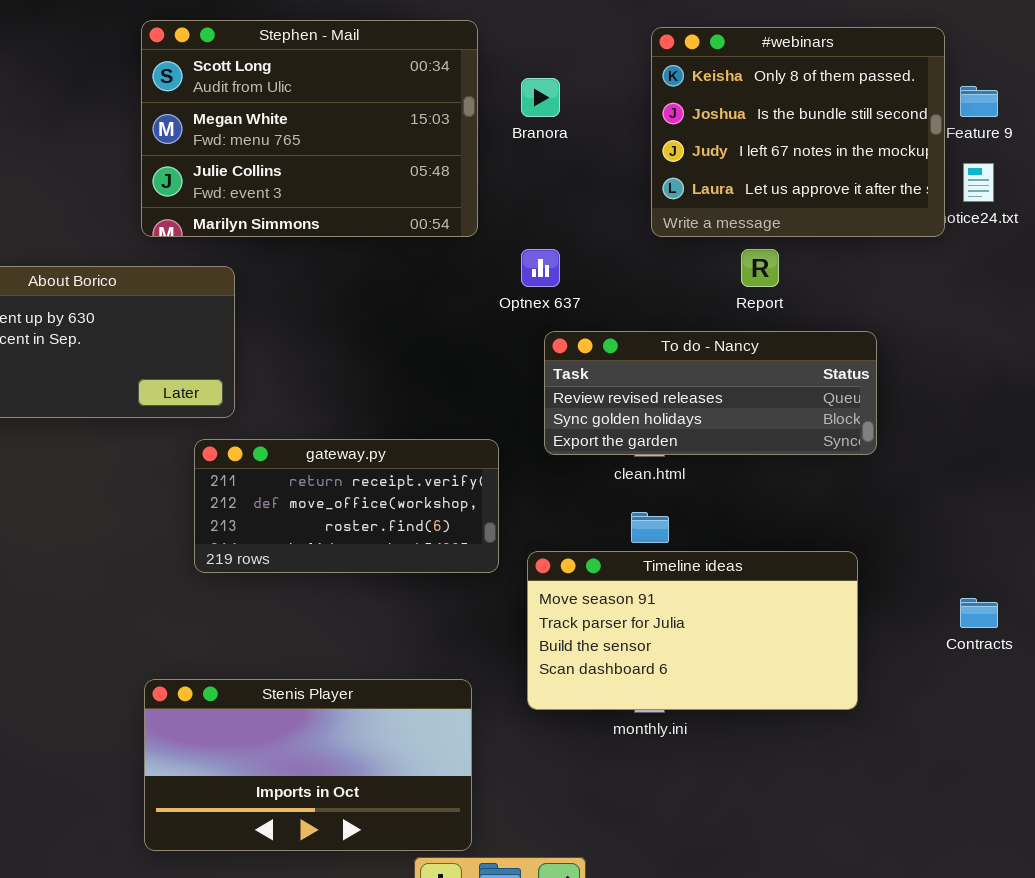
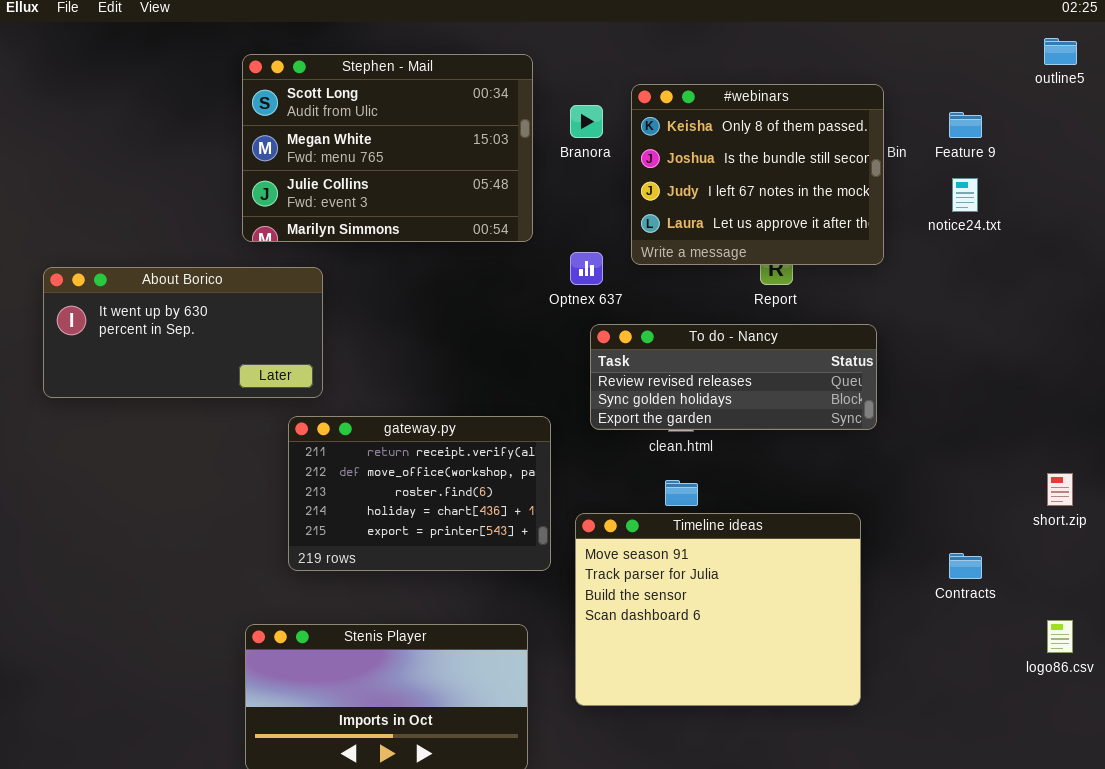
#webinars: [651,27,945,237] -> [631,84,884,265], moved
gateway.py: [194,439,499,573] -> [288,416,551,571], resized
Timeline ideas: [527,551,858,710] -> [575,513,861,706], resized

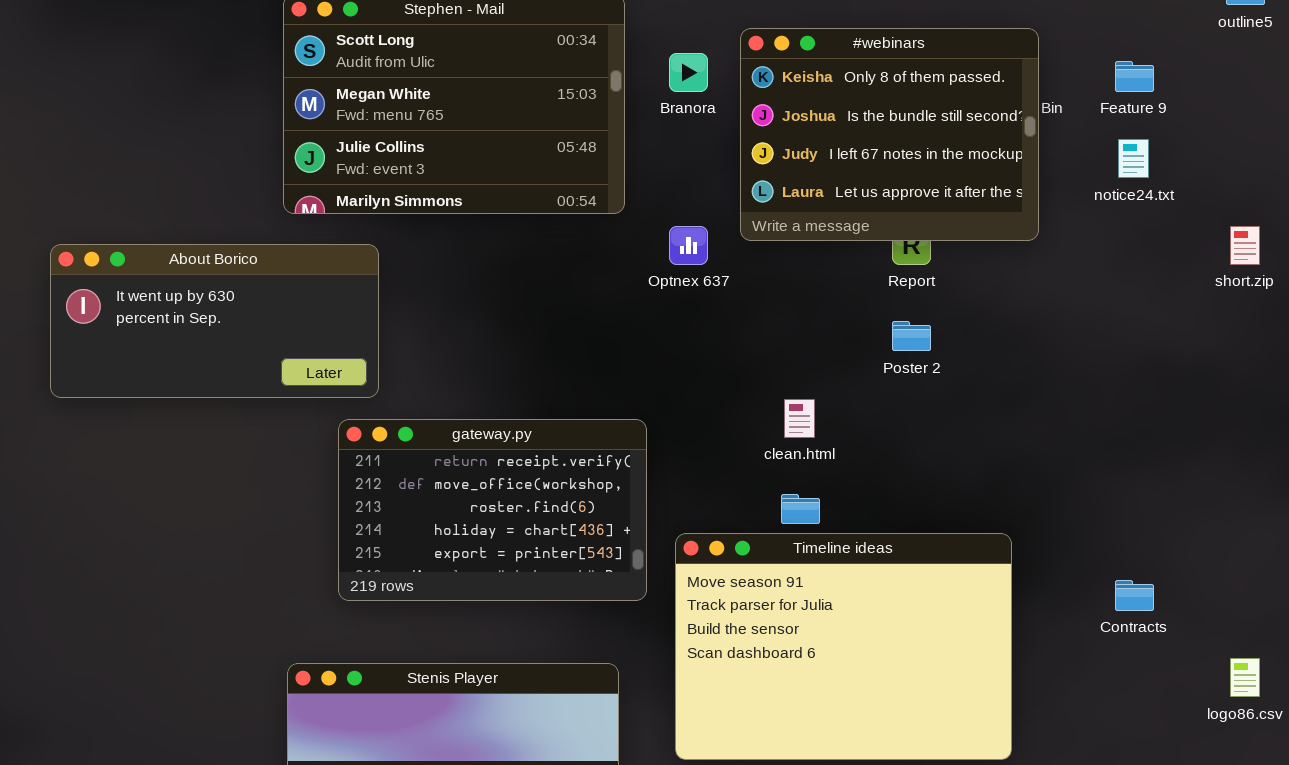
To do - Nancy: [590,324,877,430] -> none, closed
short.zip: [1047,473,1073,506] -> [1230,226,1260,265], moved

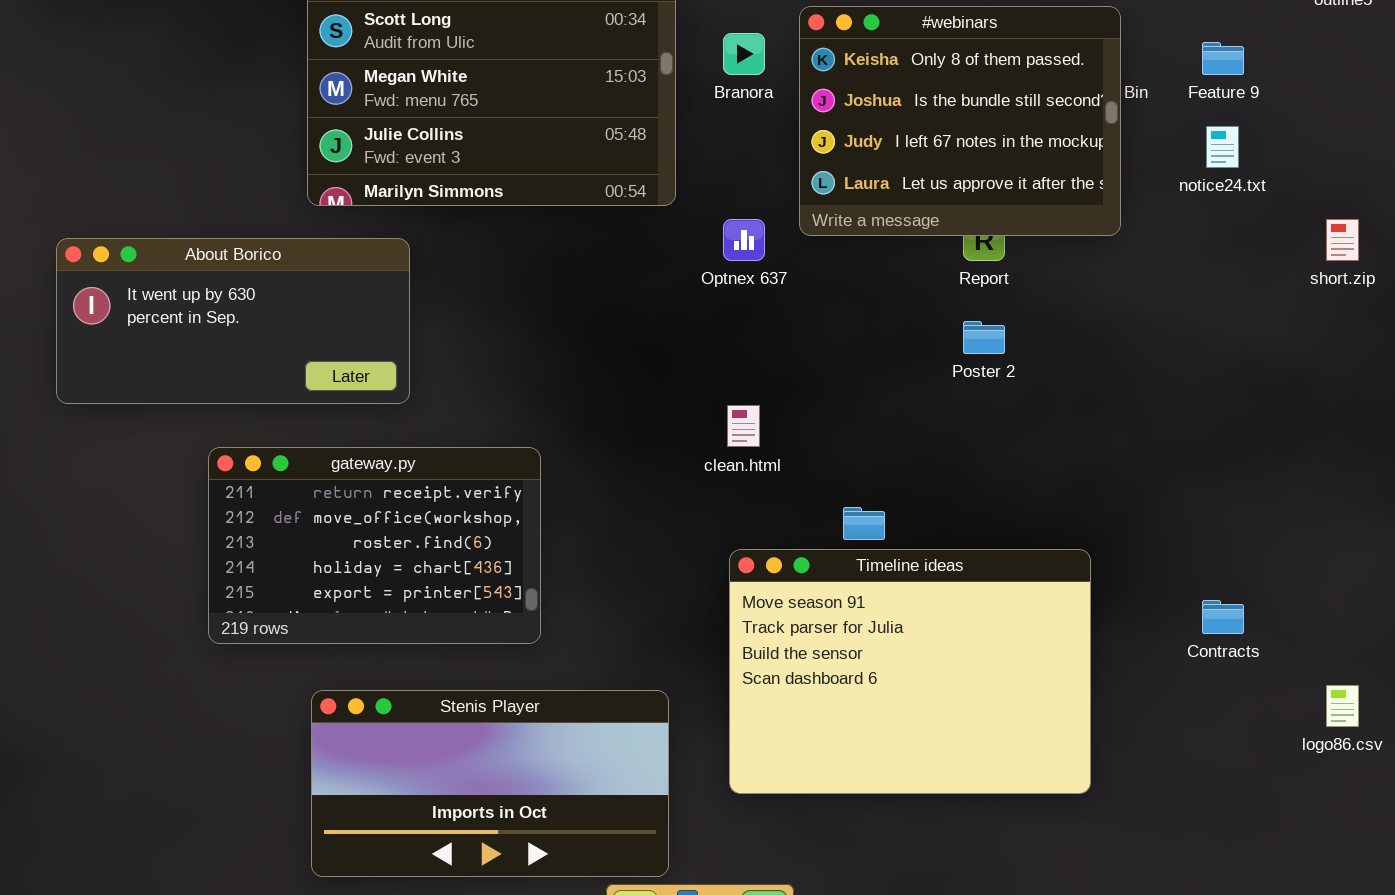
clean.html: [784,399,815,438] -> [727,405,760,447], moved
gateway.py: [338,419,647,601] -> [208,447,541,644], moved

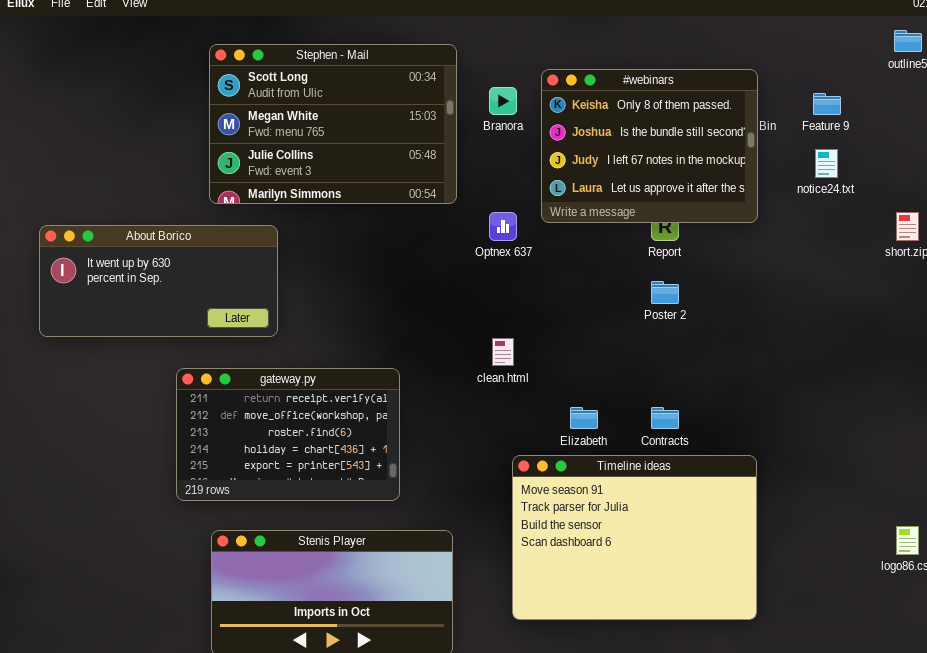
gateway.py: [208,447,541,644] -> [176,368,400,501], moved
Timeline ideas: [729,549,1091,794] -> [512,455,757,620], moved
Contracts: [1202,600,1244,634] -> [651,407,679,429], moved

